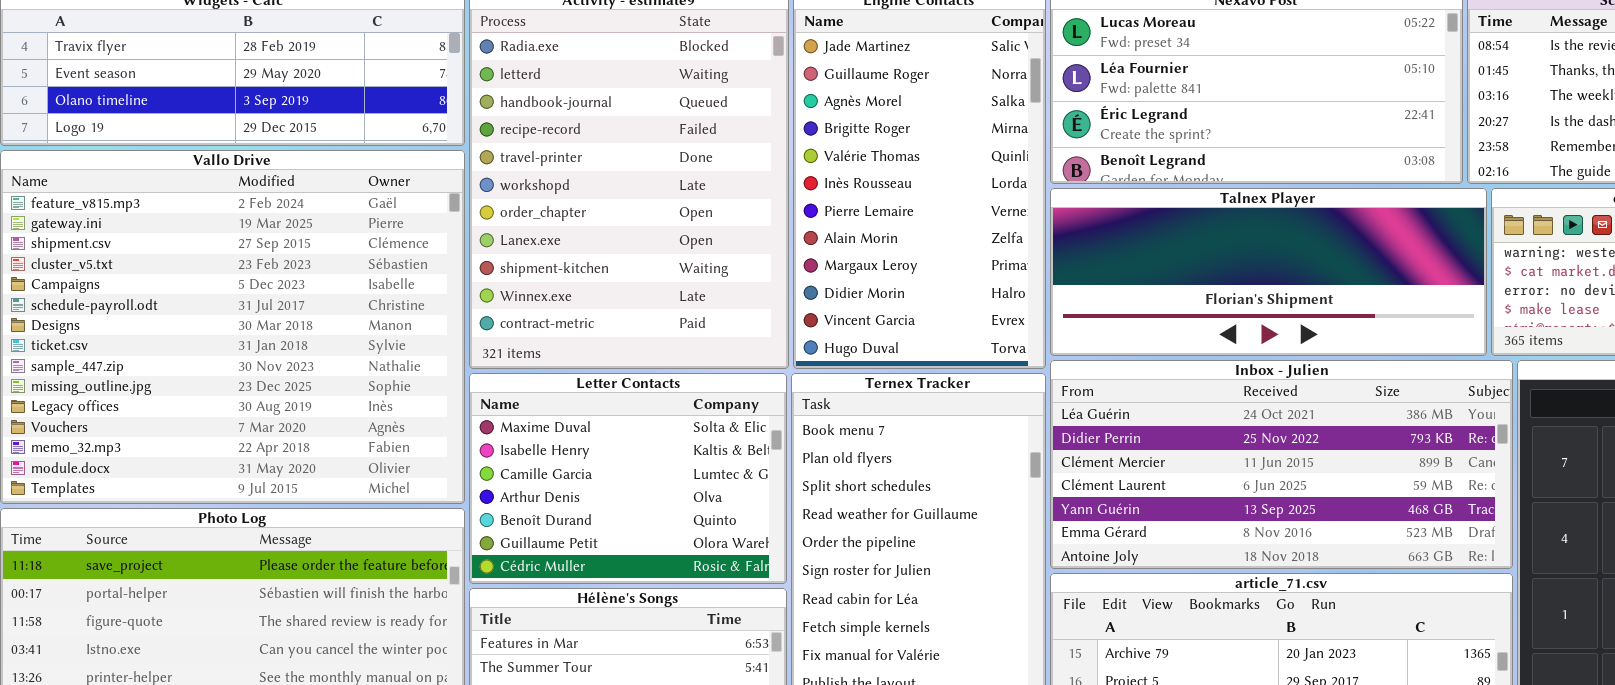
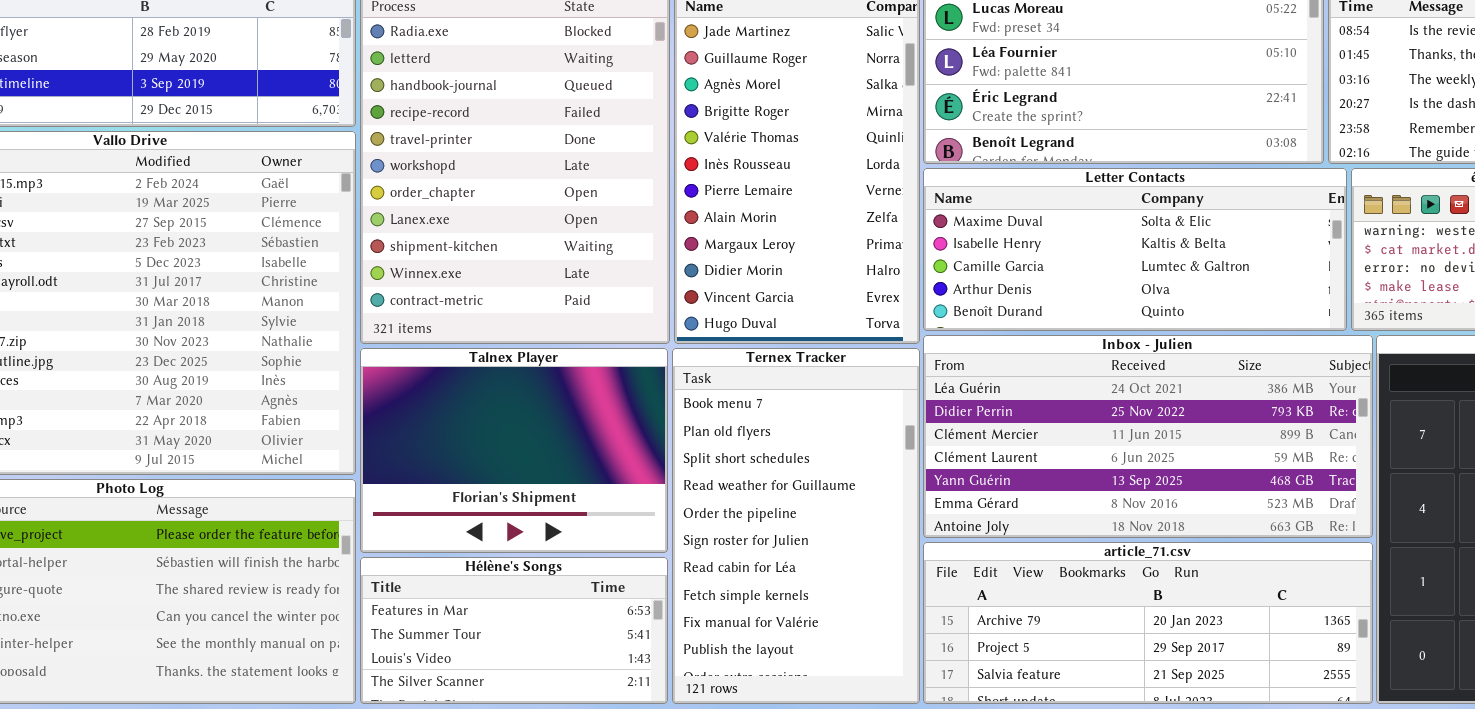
Talnex Player: [1050,188,1487,356] -> [360,348,668,553], moved, resized
Letter Contacts: [469,373,787,584] -> [923,168,1347,331], moved, resized

